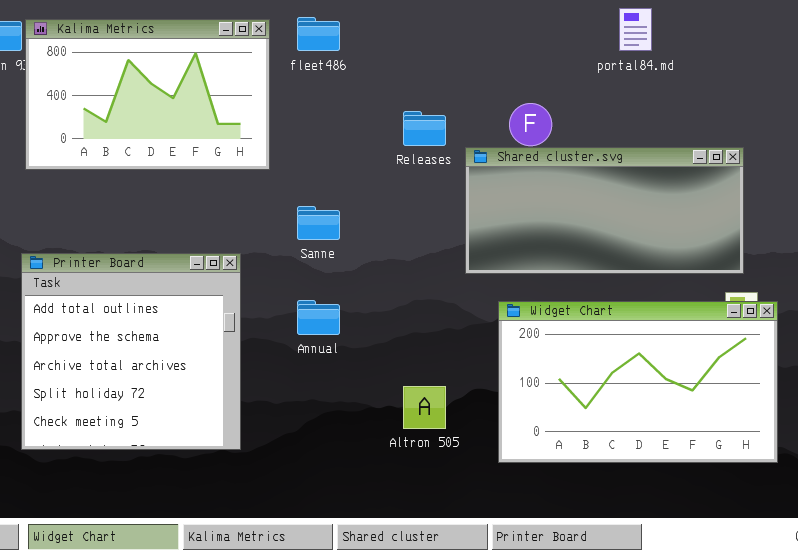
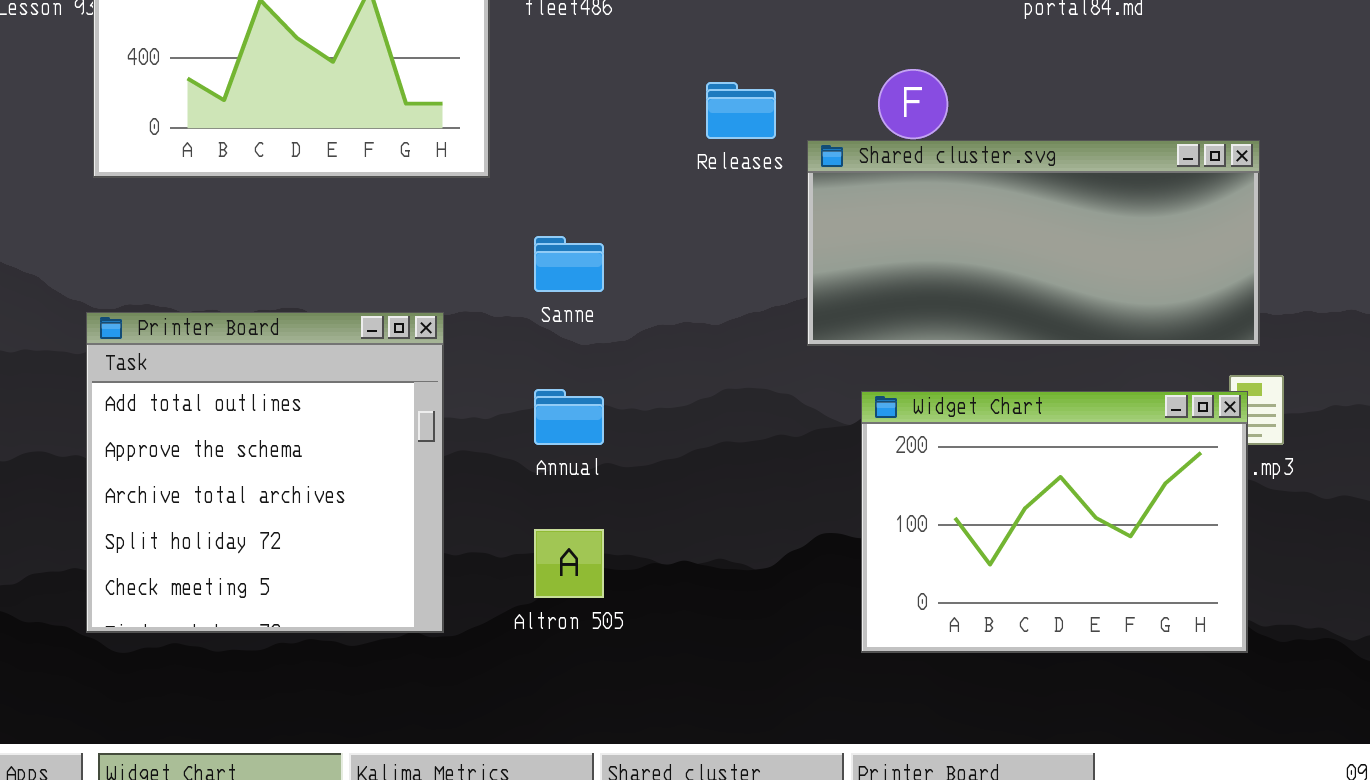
Widget Chart: [498,301,778,463] -> [861,391,1248,653], resized
Altron 505: [403,386,446,429] -> [534,529,604,598], moved

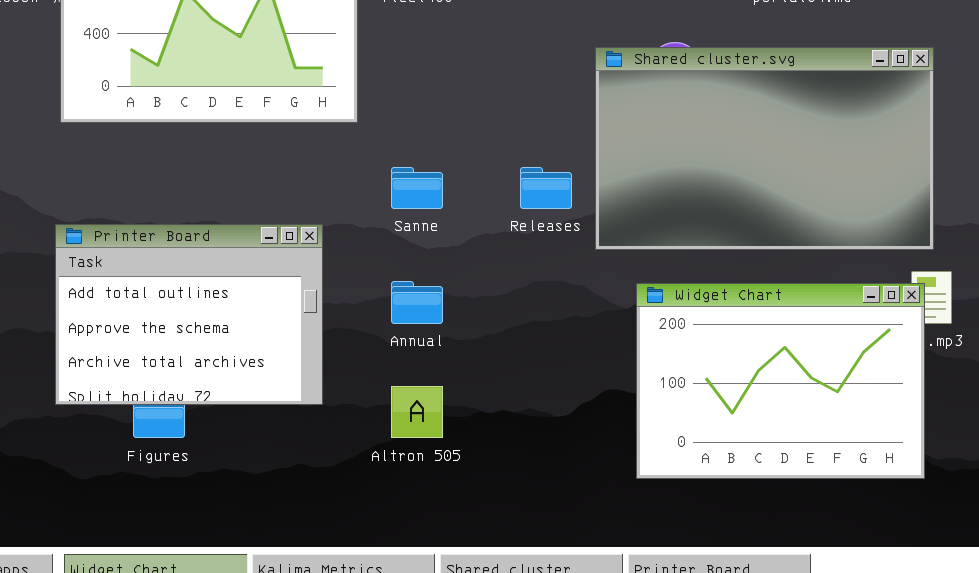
Releases: [706,82,776,139] -> [520,167,572,209], moved
Shared cluster.svg: [807,140,1260,346] -> [595,47,934,250], resized
Printer Board: [86,312,444,633] -> [55,224,323,405], resized

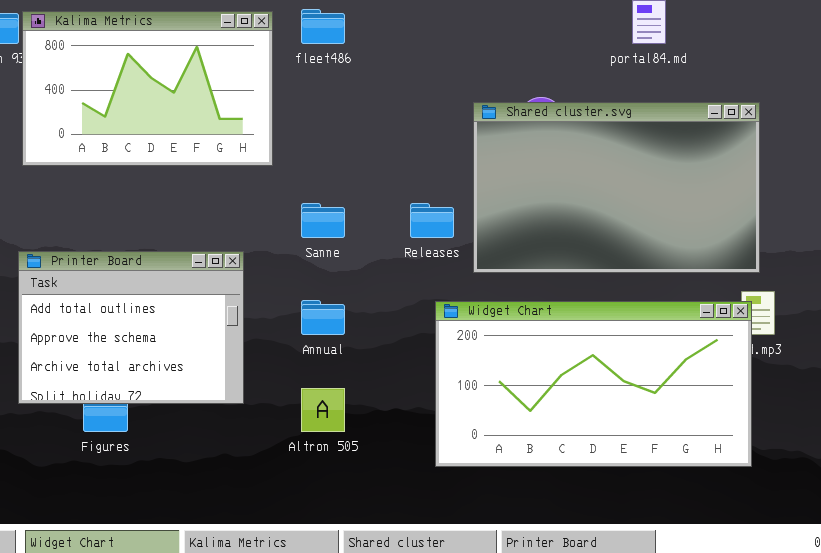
Widget Chart: [636,283,925,479] -> [435,301,752,467], resized

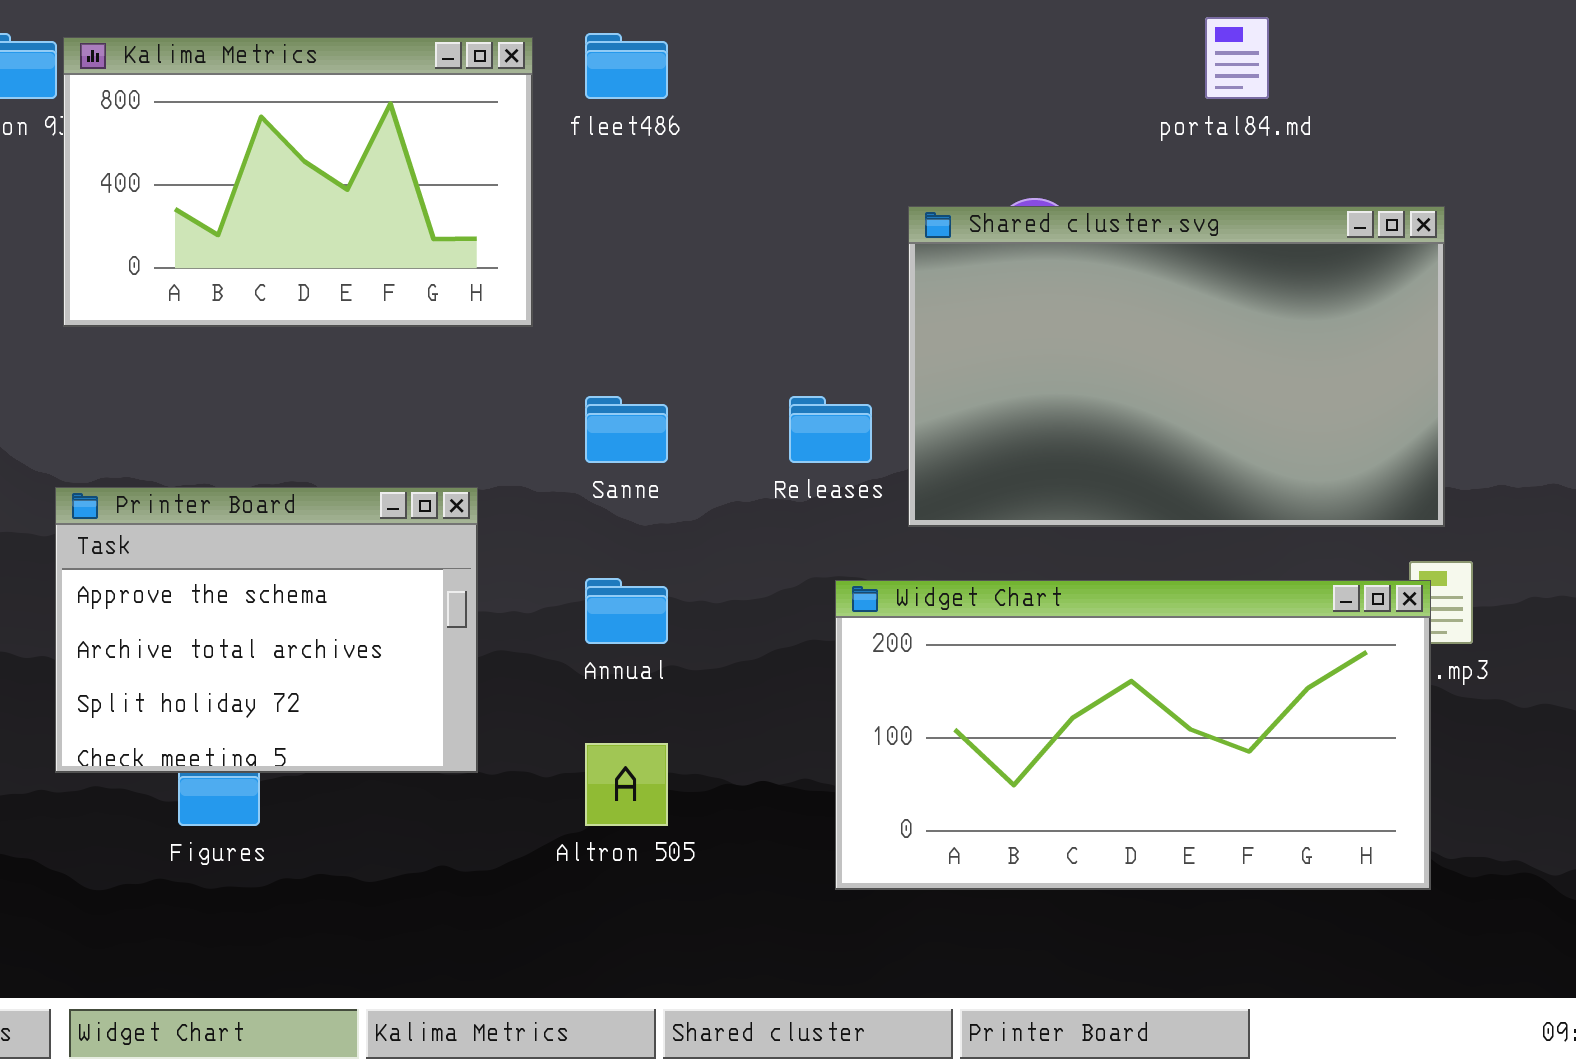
Printer Board: [18,251,244,404] -> [55,487,478,773], scrolled down 1 row

